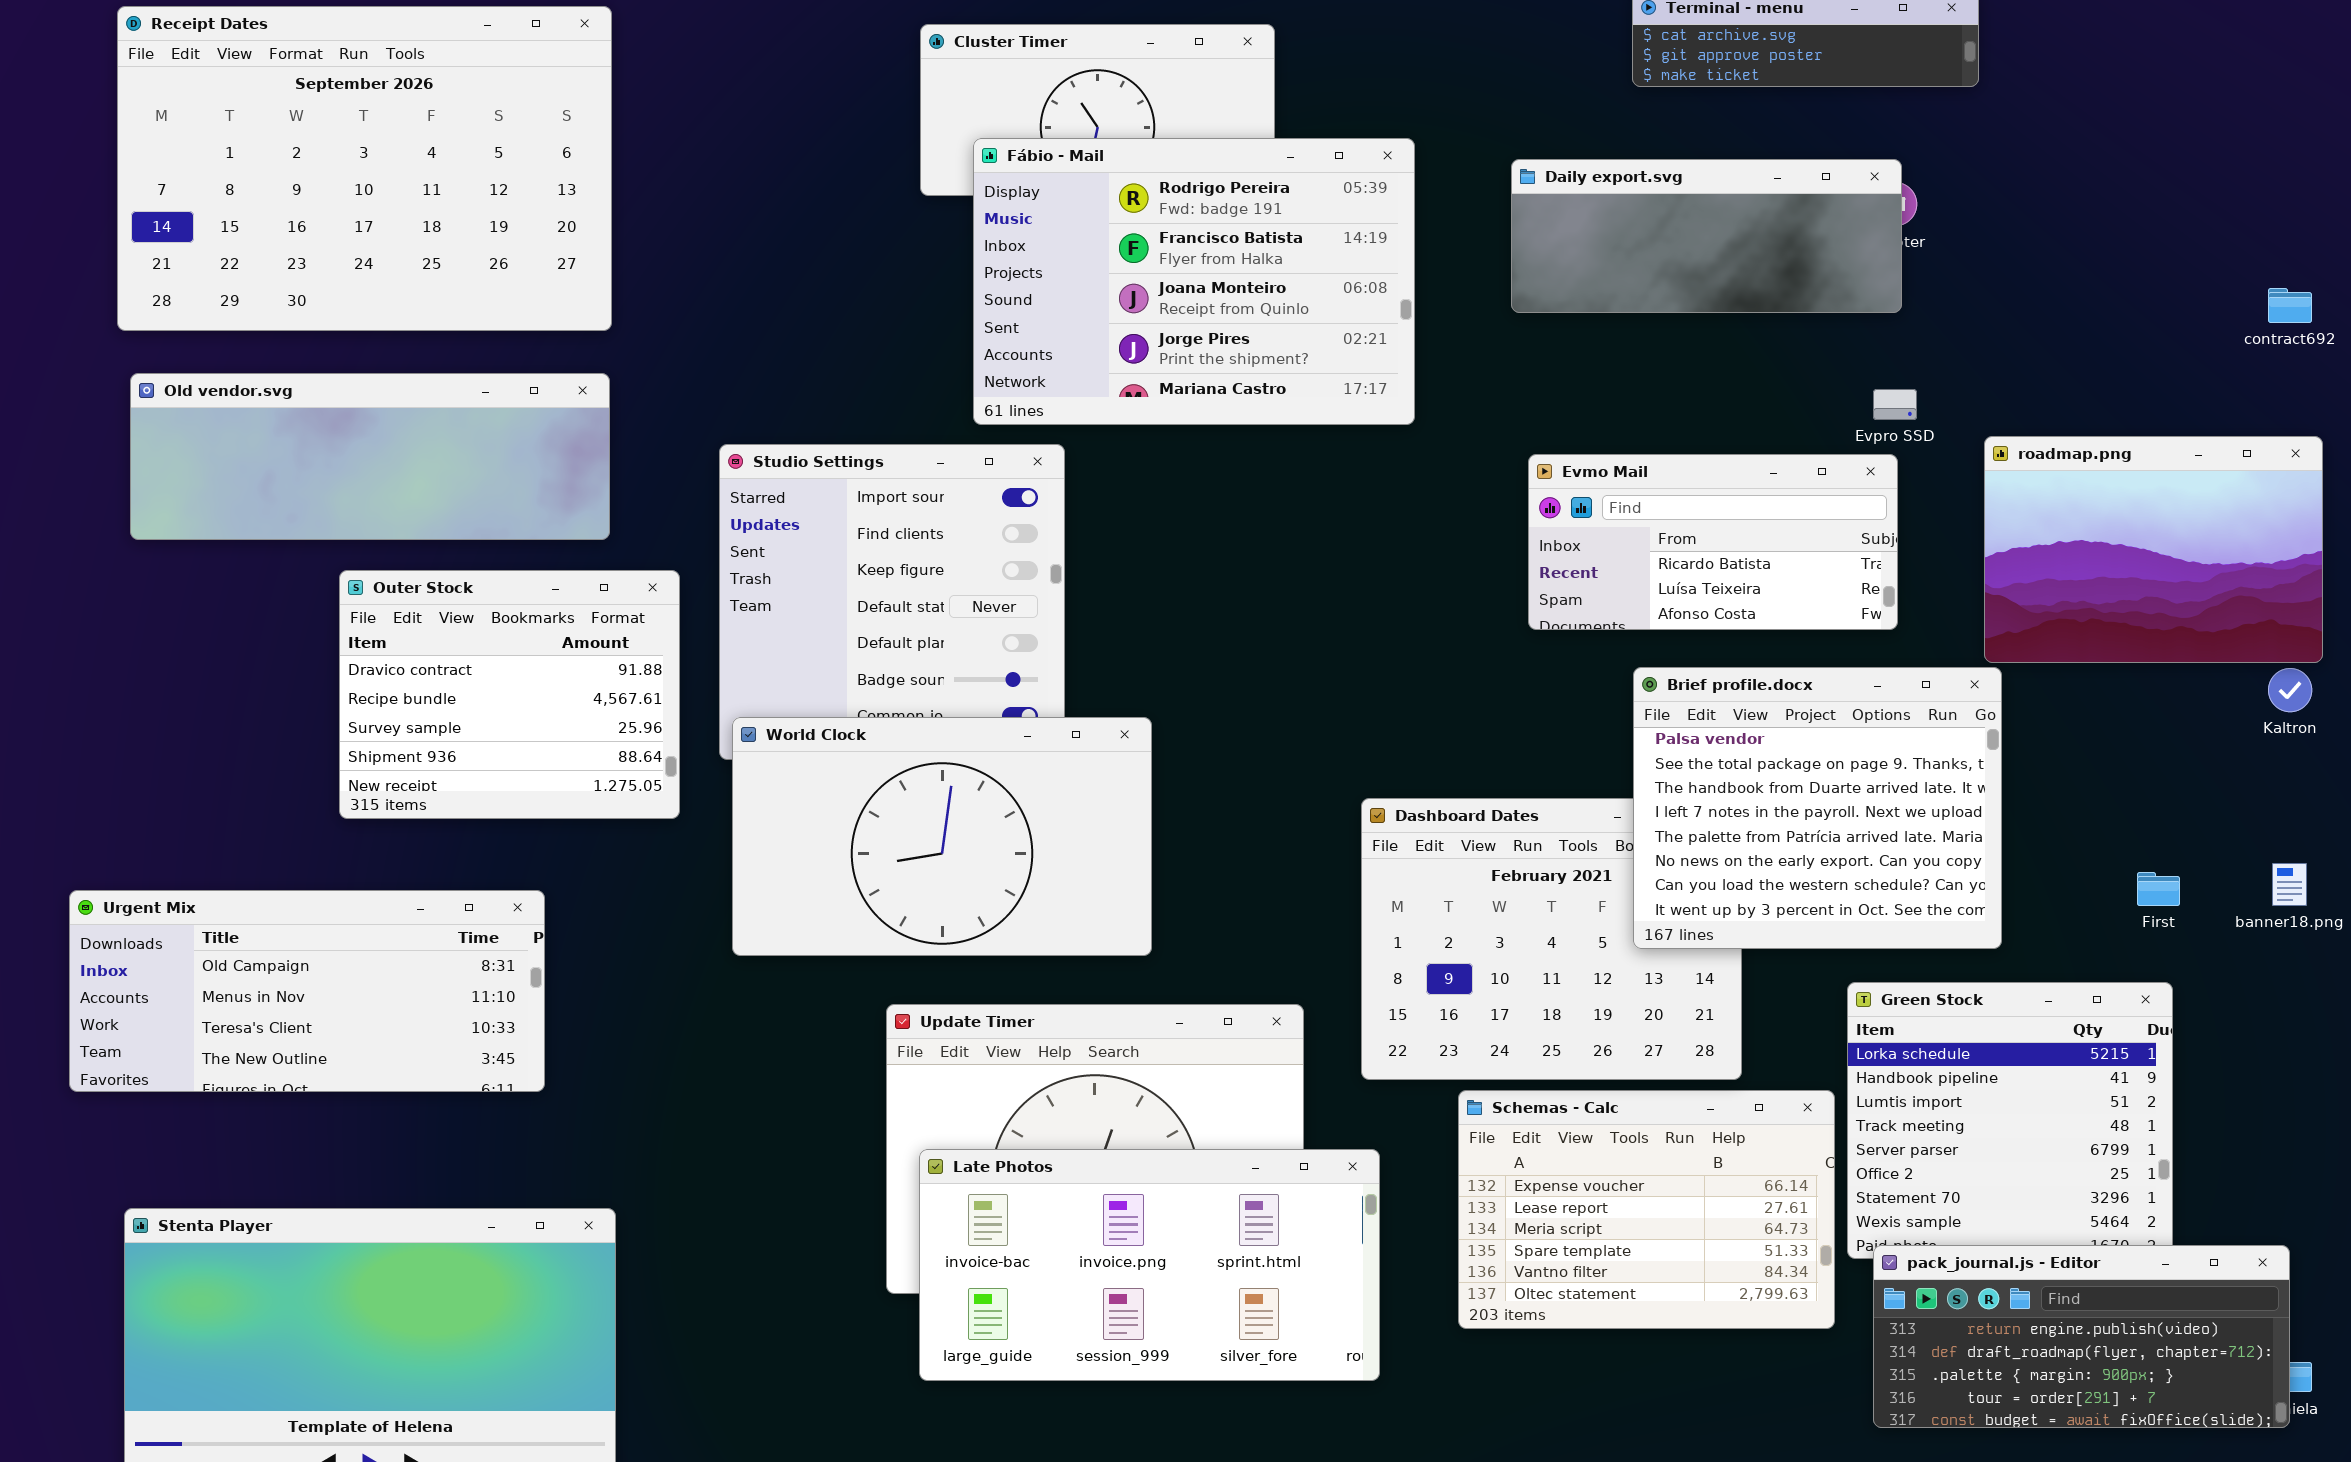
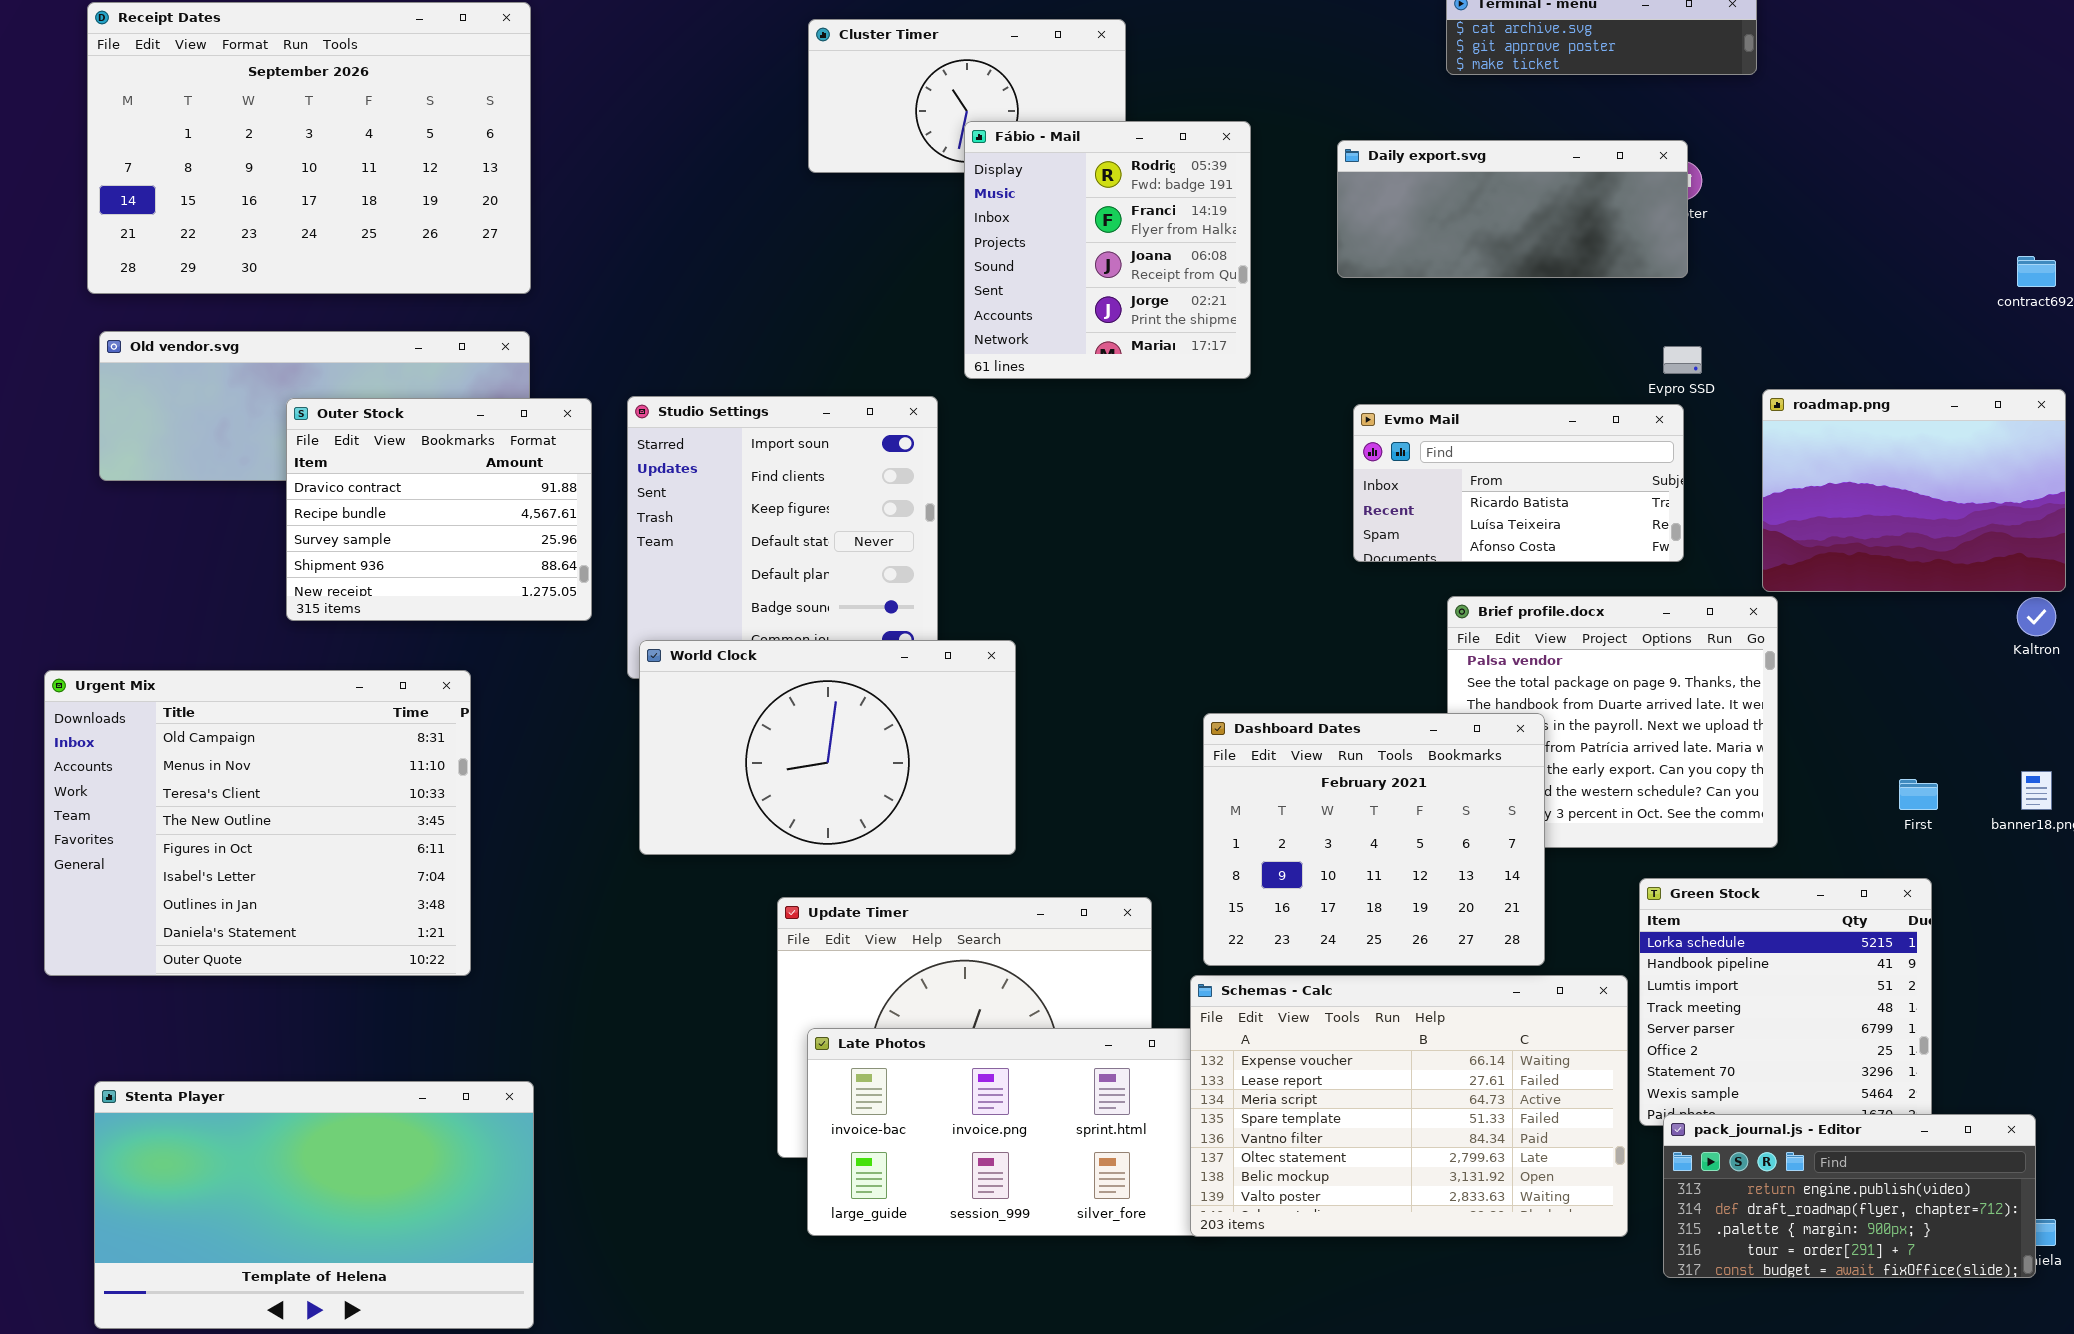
Fábio - Mail: [973,138,1415,425] -> [964,121,1251,379], resized
Outer Stock: [339,570,680,819] -> [286,398,592,621], moved
Dashboard Dates: [1361,798,1742,1080] -> [1203,713,1545,966], raised
Urgent Mix: [69,890,545,1092] -> [44,670,471,976], resized
Schemas - Calc: [1458,1090,1835,1329] -> [1190,975,1628,1237], resized

